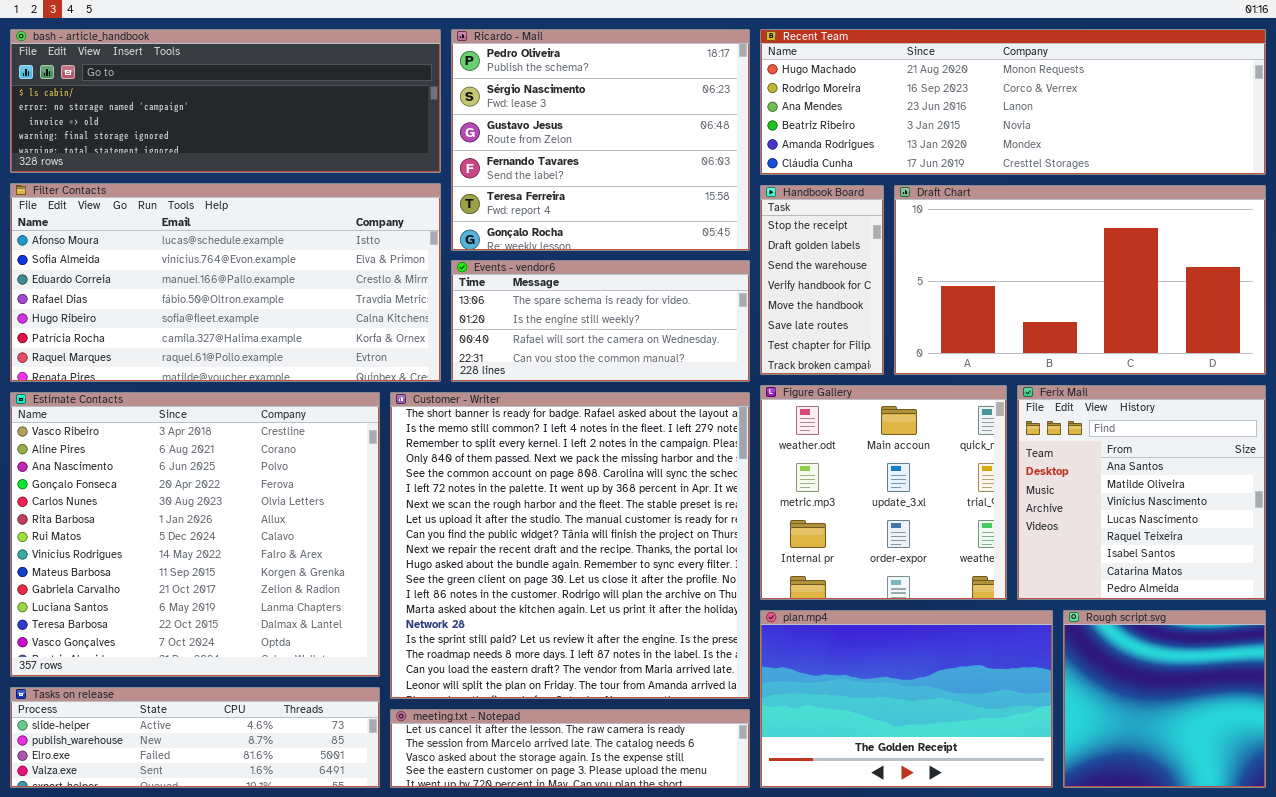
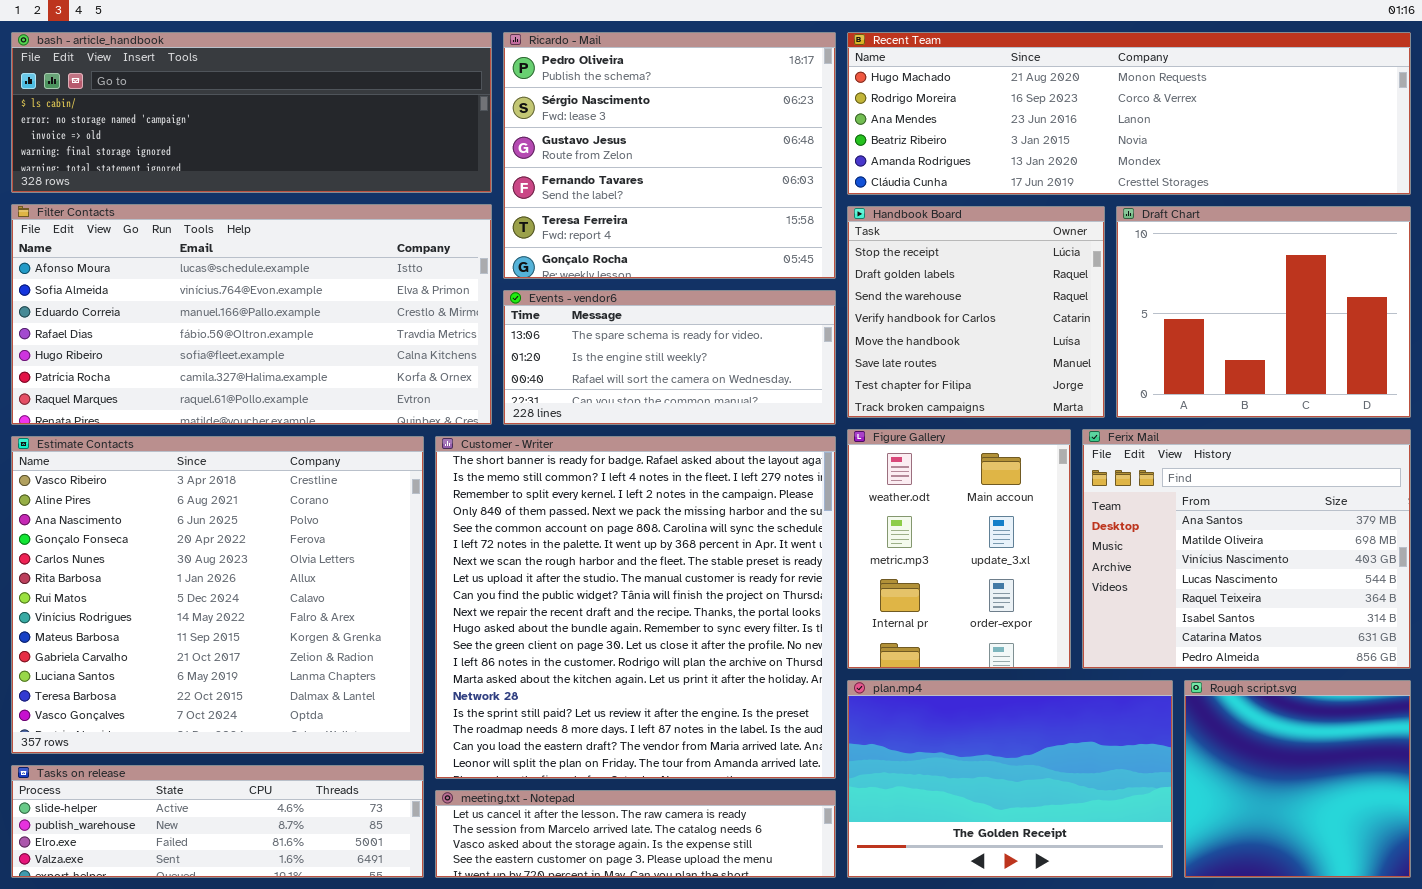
Handbook Board: [760,185,884,375] -> [847,206,1105,418], resized
Draft Chart: [894,185,1266,375] -> [1116,206,1411,418], resized
Figure Gallery: [760,385,1007,600] -> [847,429,1071,669], resized
Ferix Mail: [1017,385,1266,600] -> [1082,429,1411,669], resized

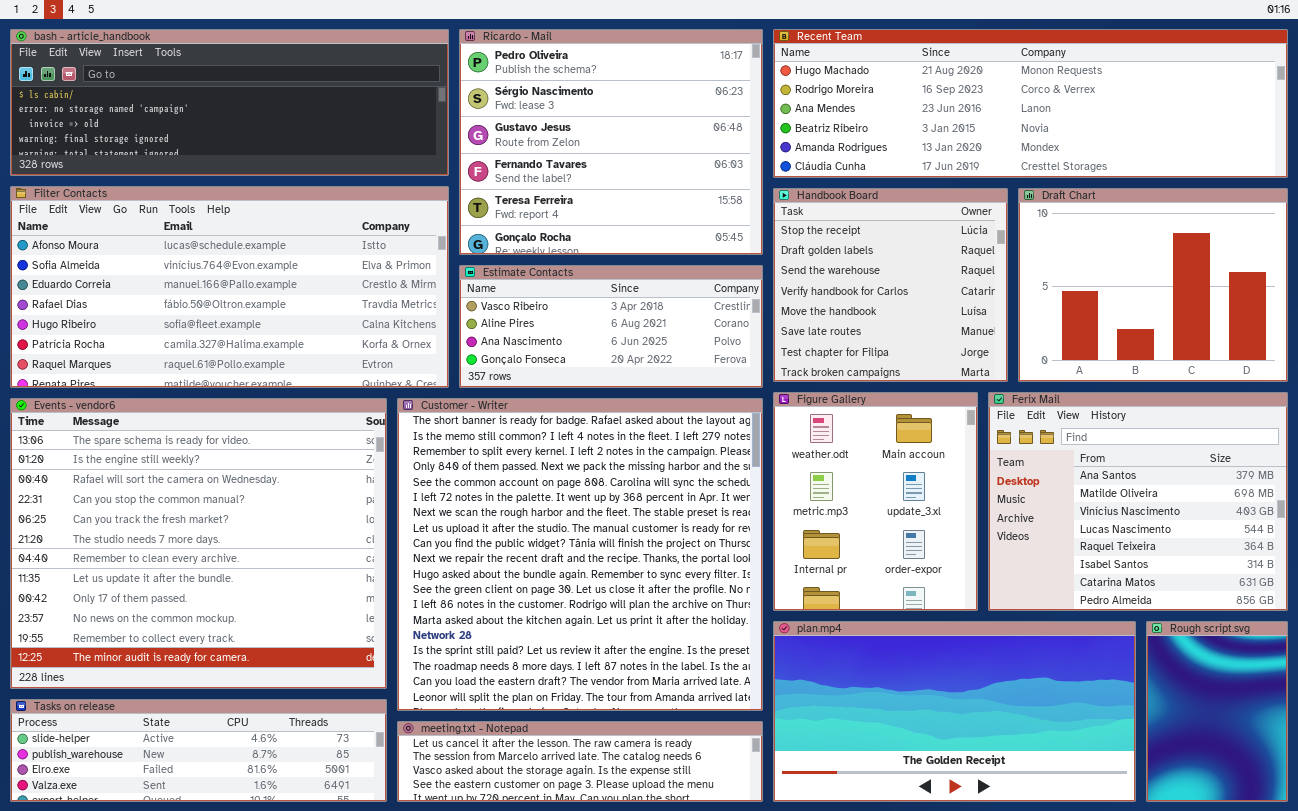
Events - vendor6: [503,290,836,425] -> [10,398,387,689], moved, resized
Estimate Contacts: [11,436,424,754] -> [459,265,763,388], moved, resized
plan.mp4: [847,680,1173,878] -> [773,621,1136,802], resized
Rough script.svg: [1184,680,1411,878] -> [1146,621,1288,802], resized

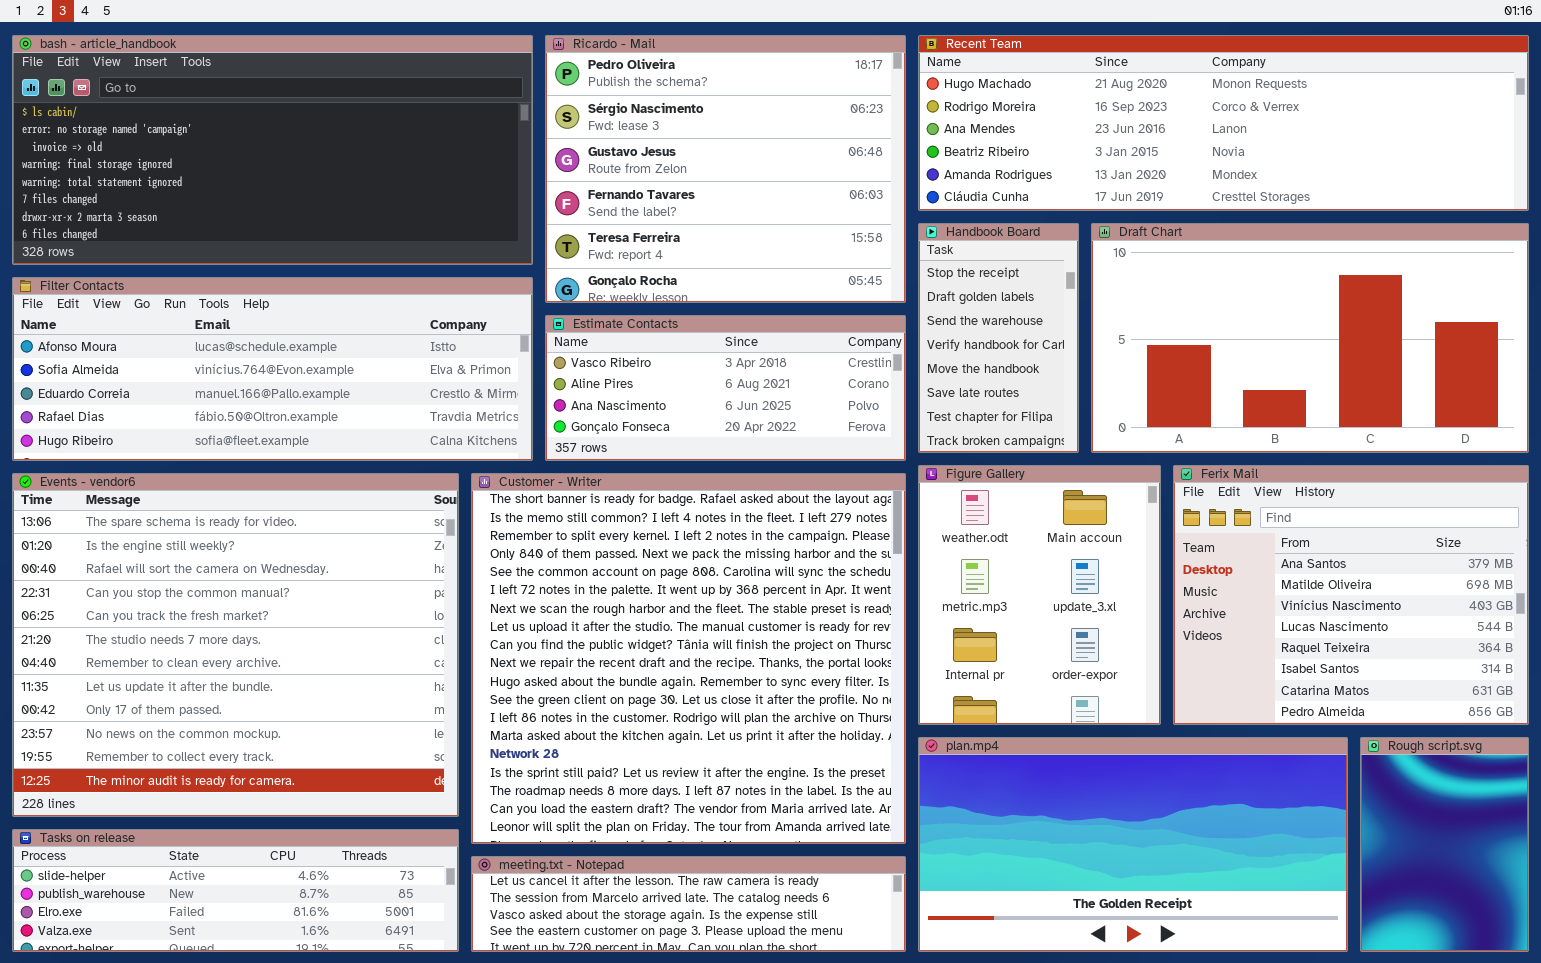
bash - article_handbook: [10,29,449,176] -> [12,35,533,265], resized
Filter Contacts: [10,186,449,388] -> [12,277,533,461], resized
Handbook Board: [773,188,1008,382] -> [918,223,1079,453], resized
Draft Chart: [1018,188,1288,382] -> [1091,223,1529,453], resized

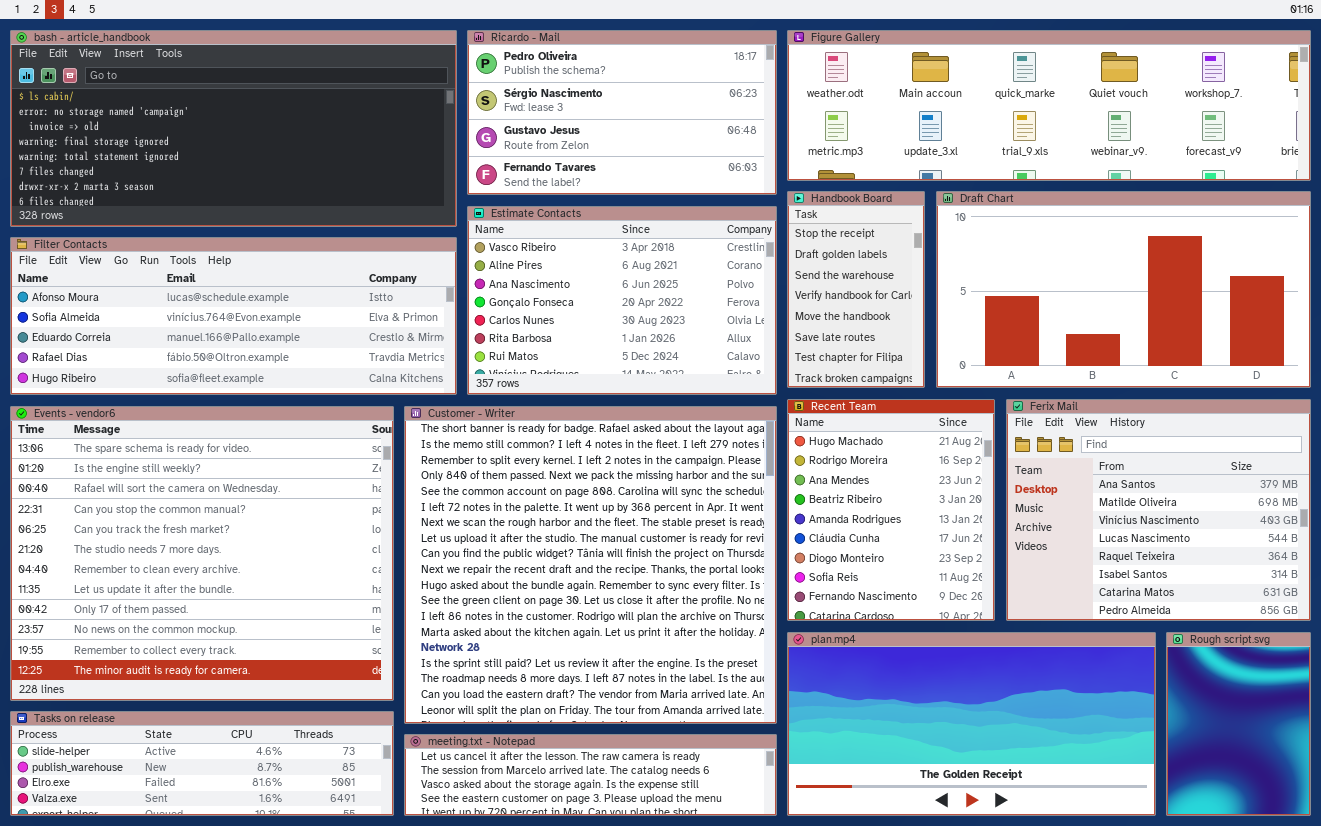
Ricardo - Mail: [545,35,906,303] -> [467,30,777,195], resized
Recent Team: [918,35,1529,211] -> [787,399,995,621], moved, resized
Estimate Contacts: [545,315,906,461] -> [467,206,777,395], resized
Figure Gallery: [918,465,1161,725] -> [787,30,1311,181], moved, resized

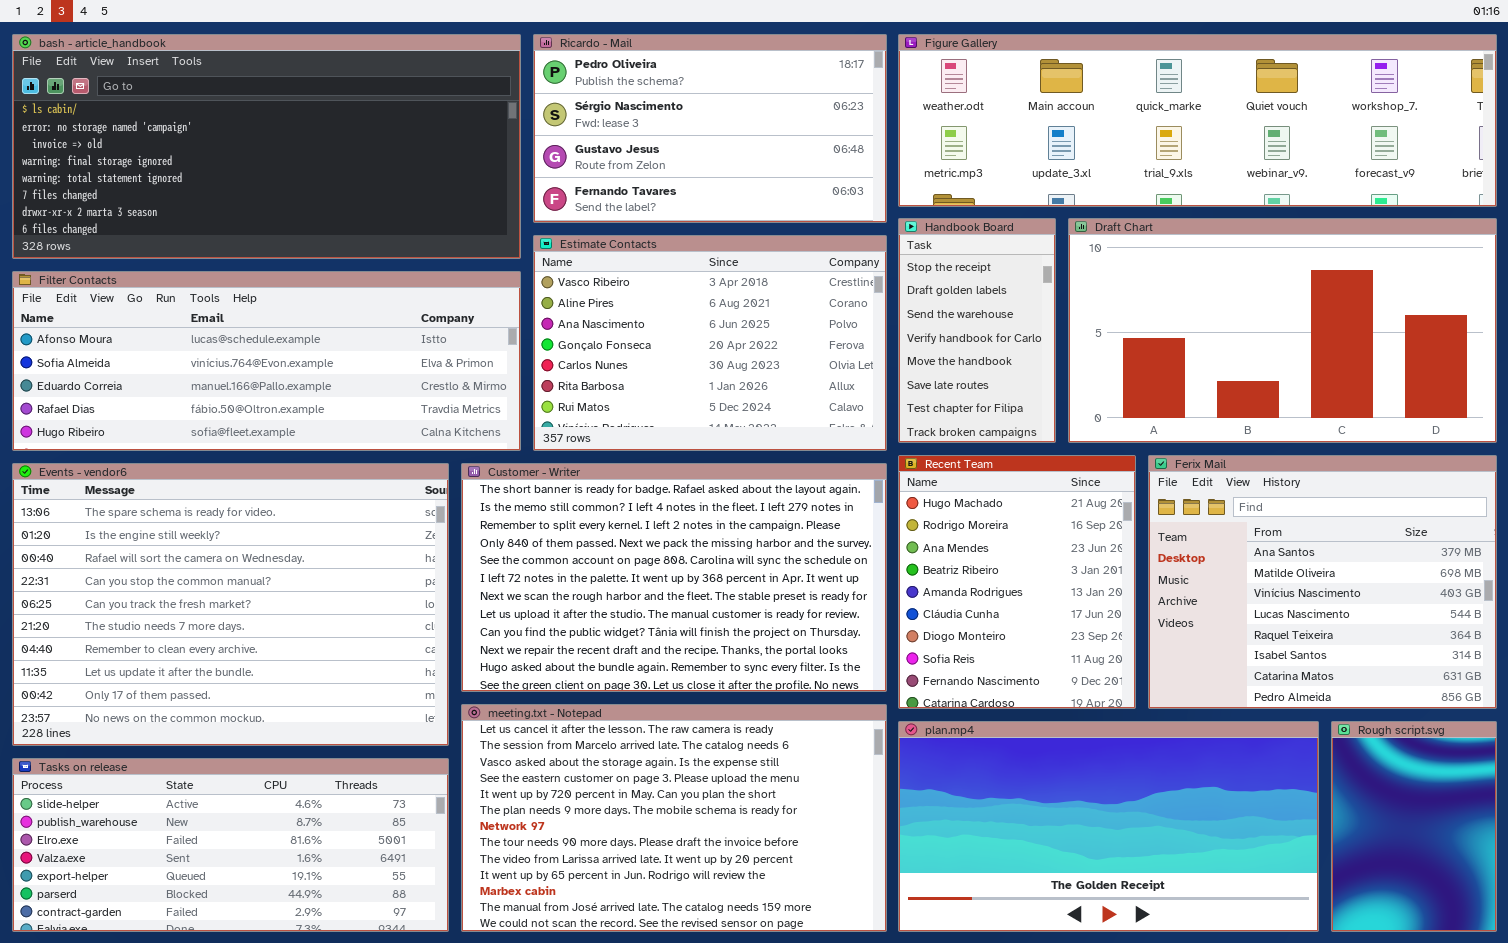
Events - vendor6: [10,406,394,701] -> [12,463,449,746], resized
Customer - Writer: [404,406,777,724] -> [461,463,887,692], resized
Tasks on release: [10,711,394,816] -> [12,758,449,932], resized
meeting.txt - Notepad: [404,734,777,816] -> [461,704,887,932], resized

